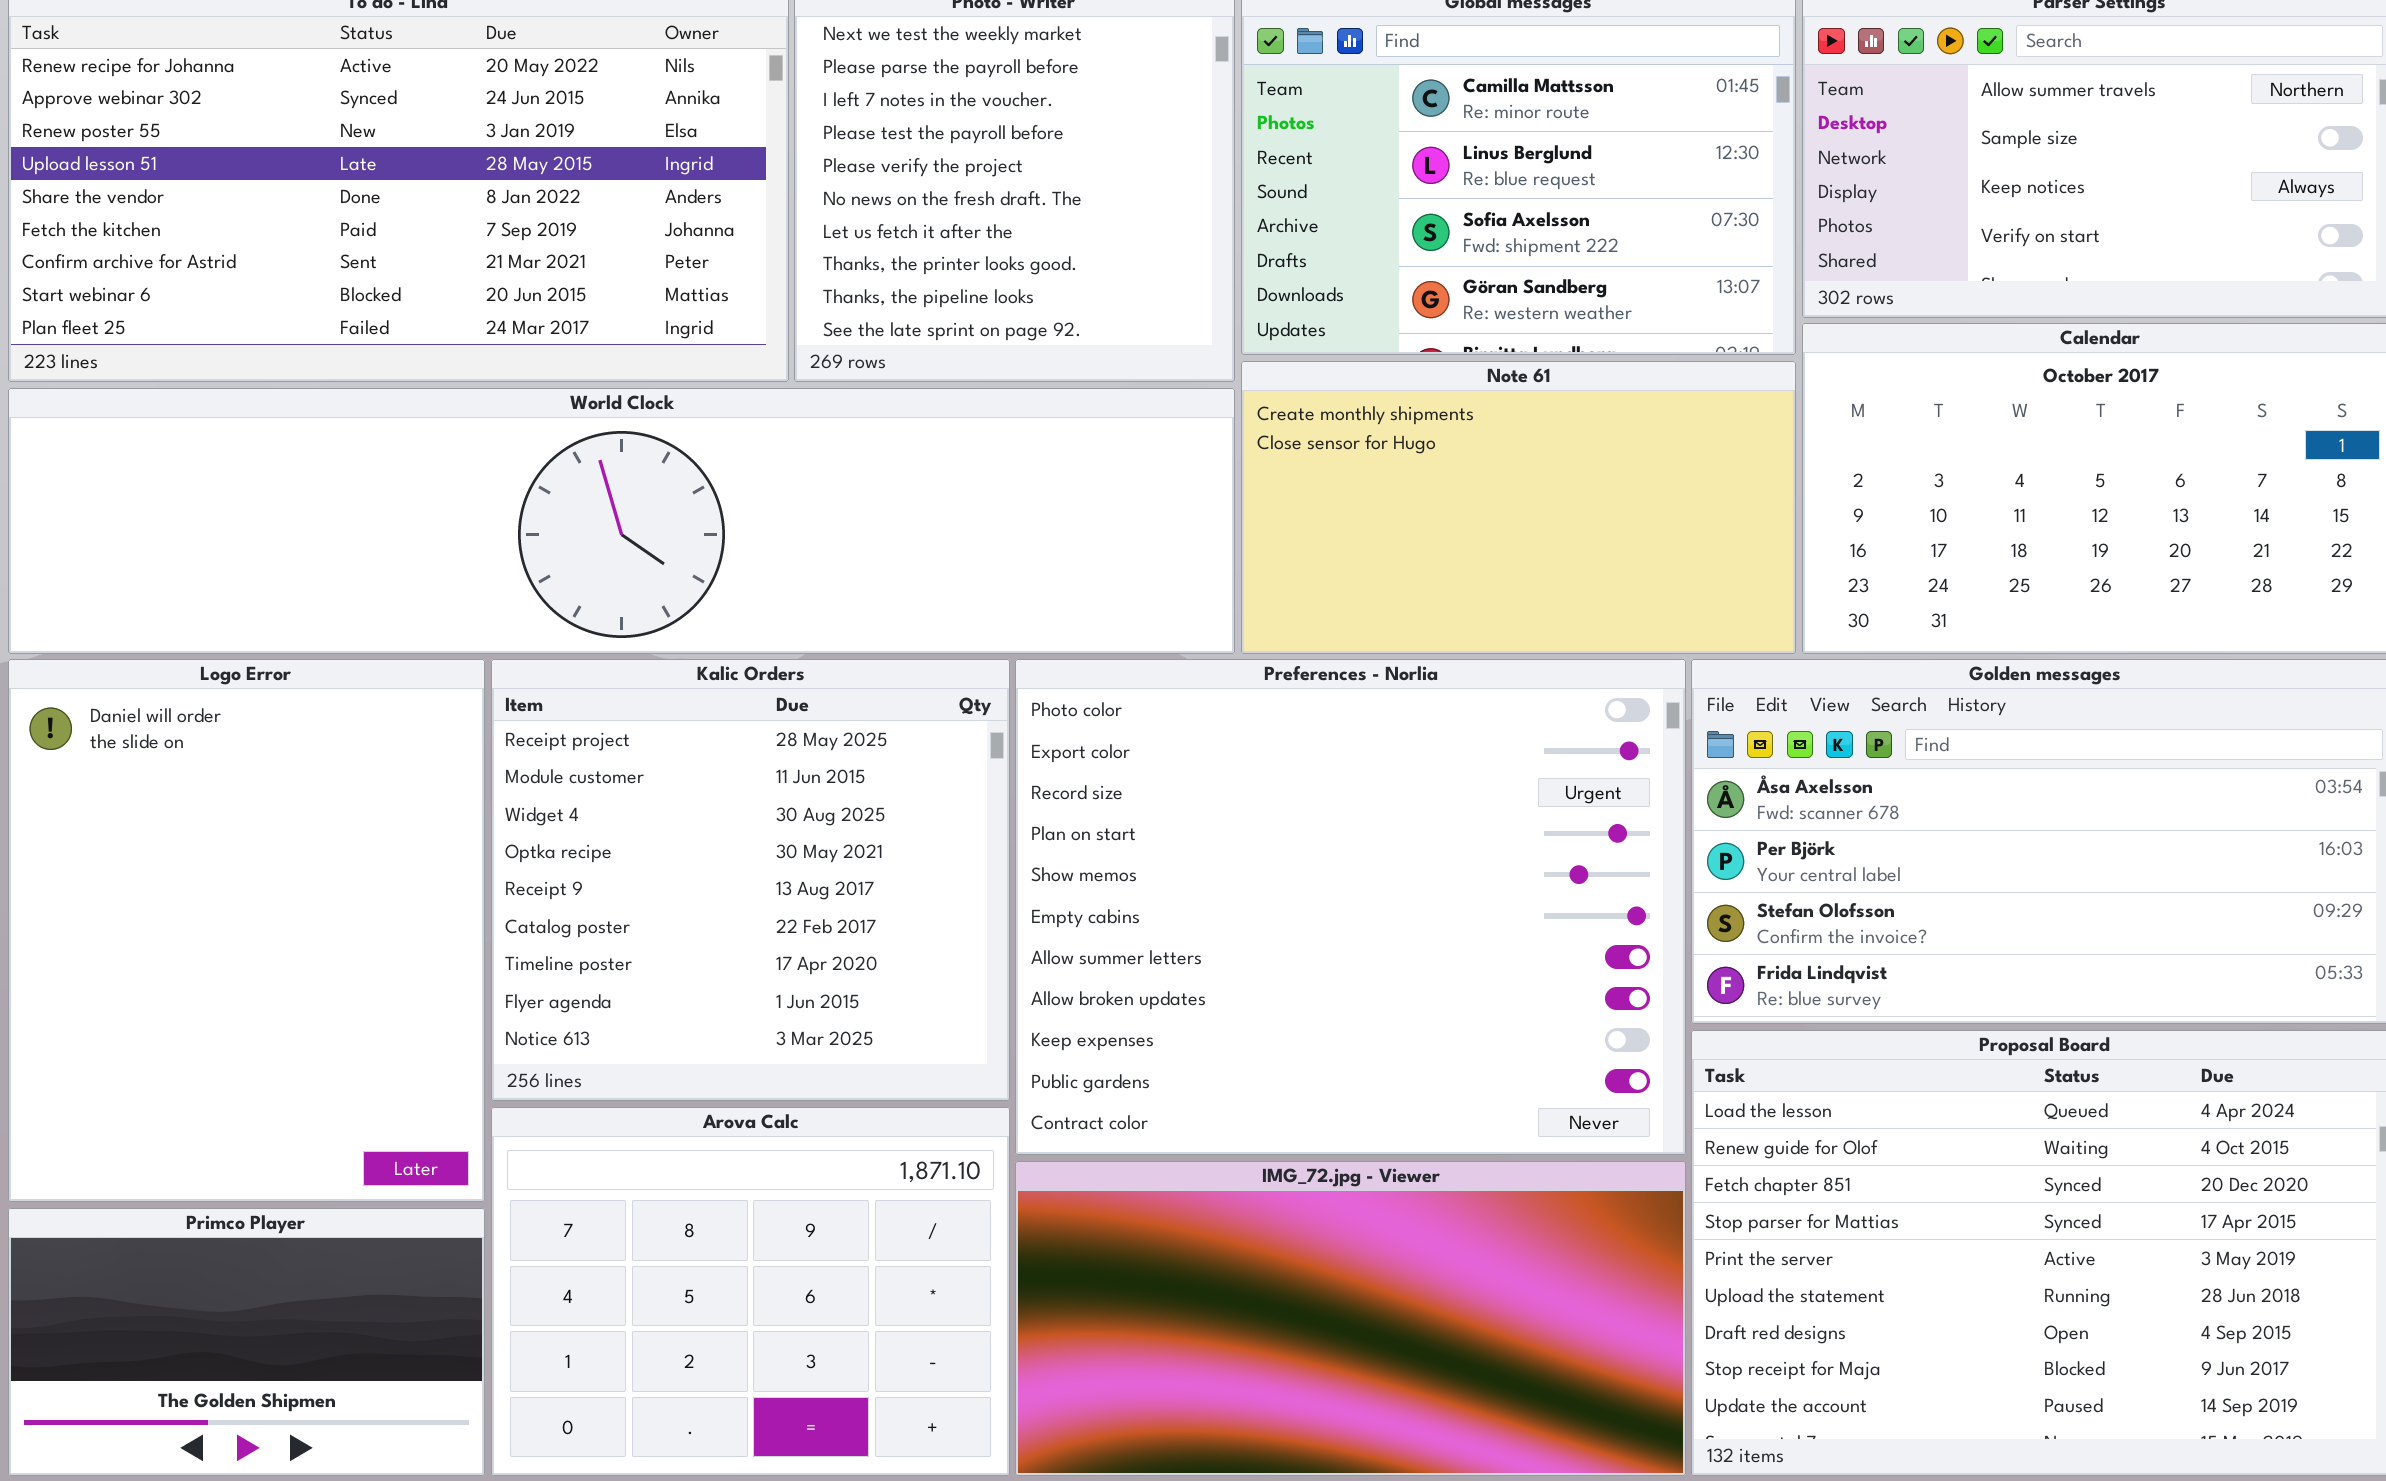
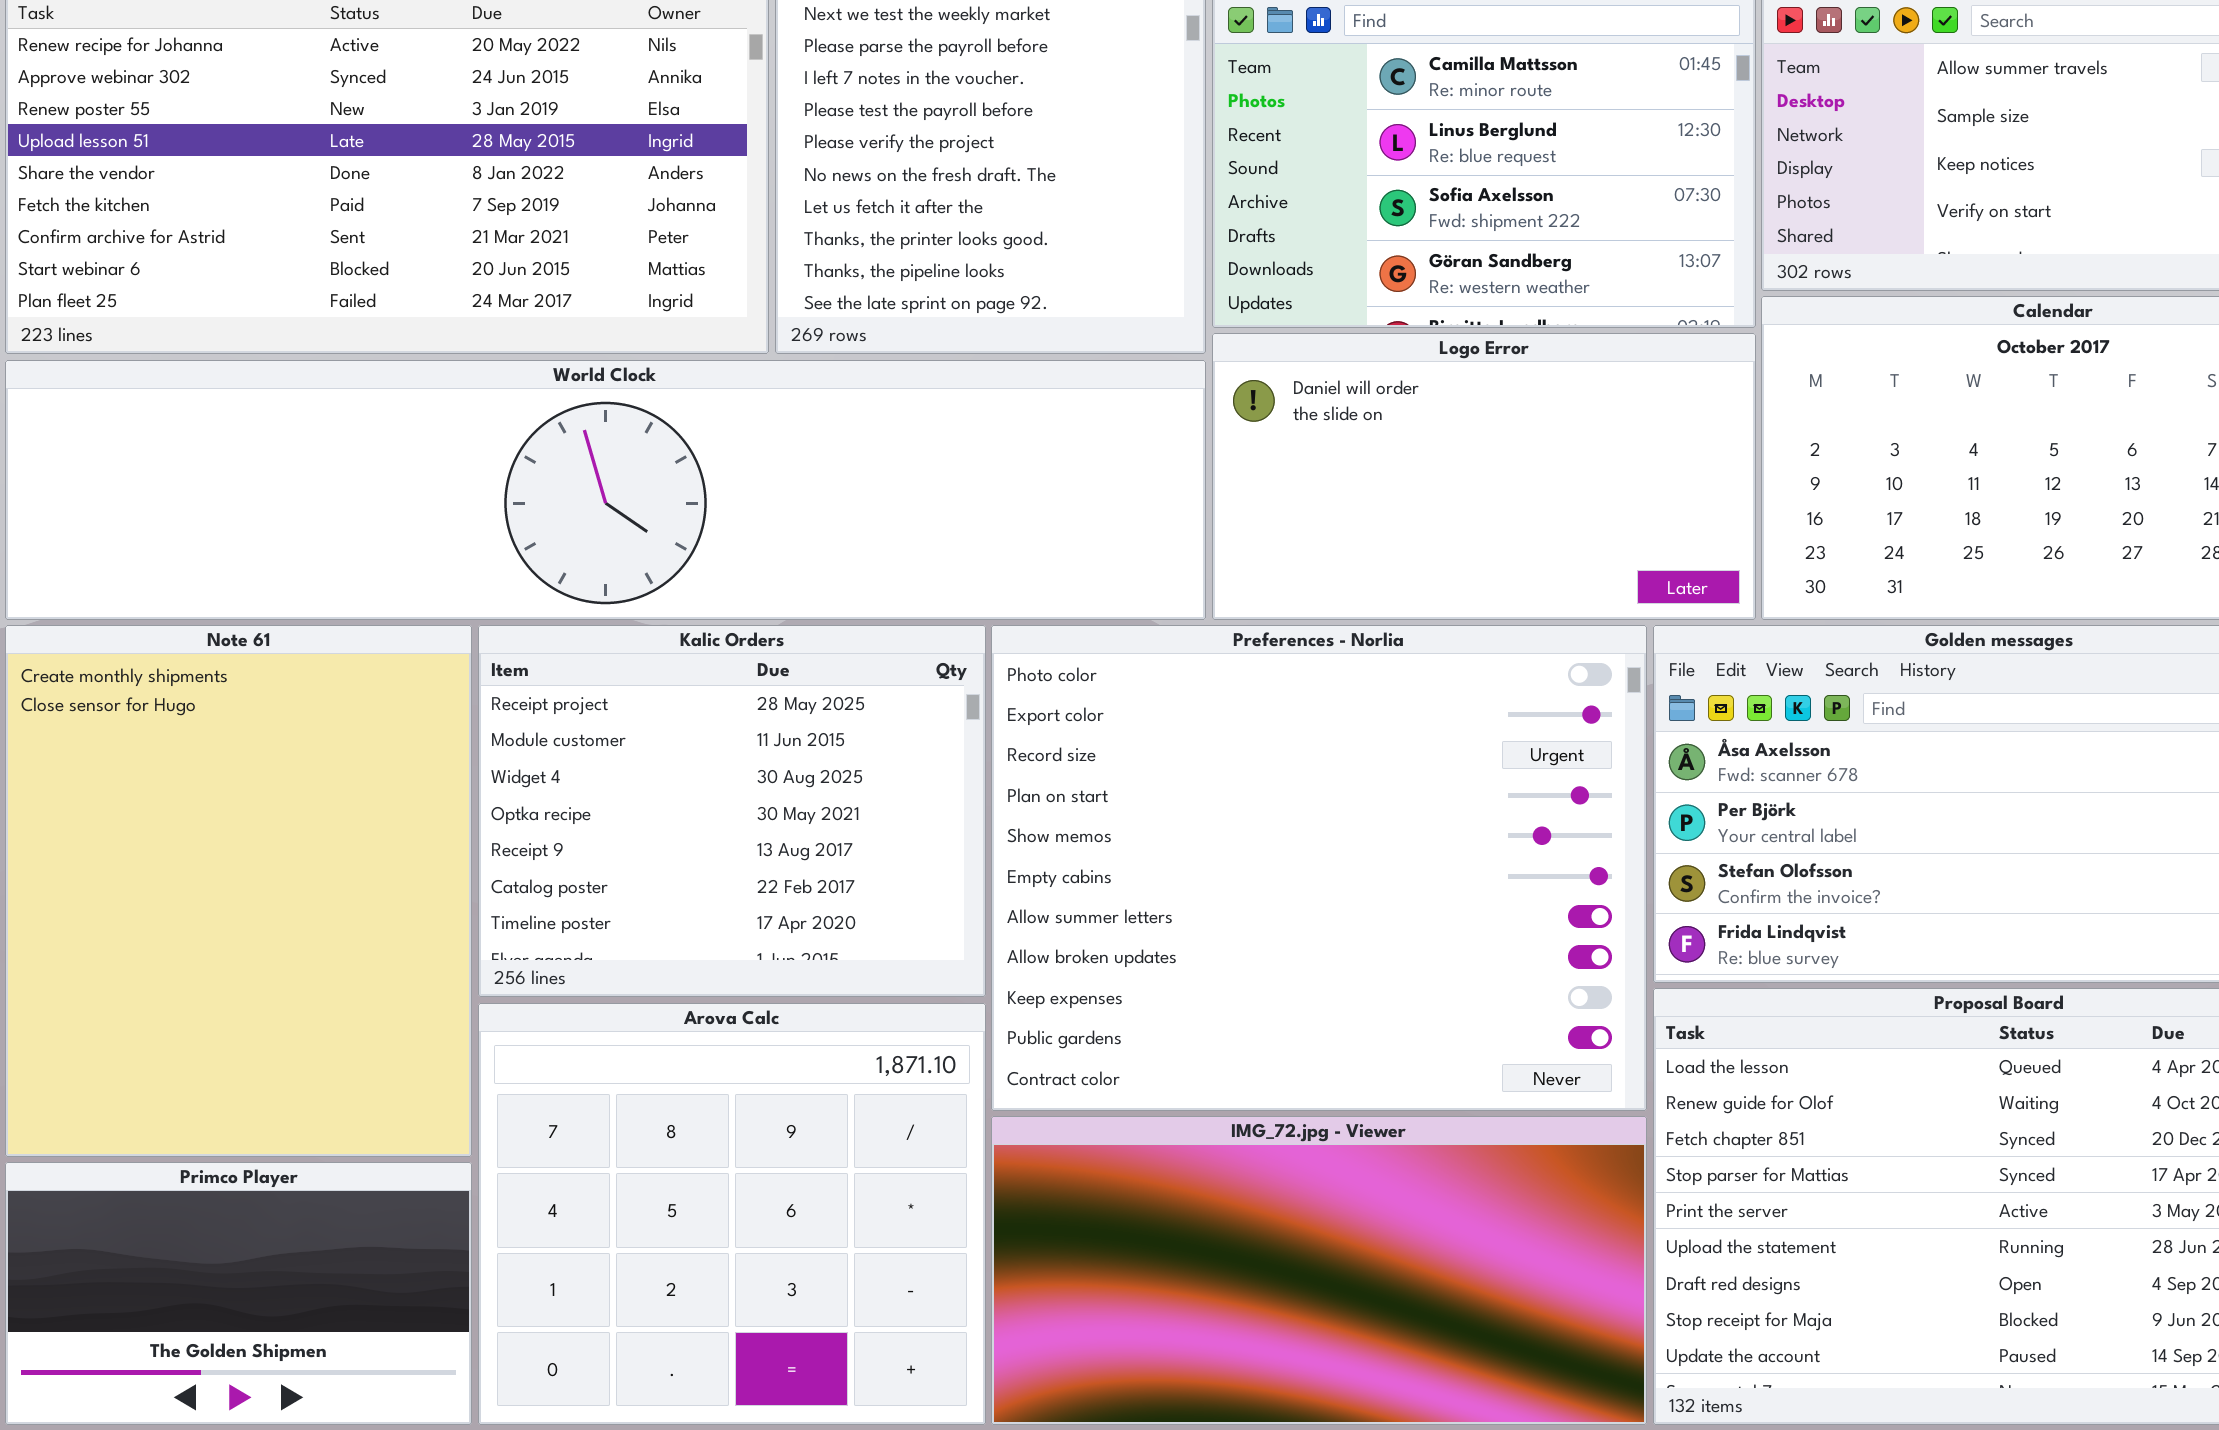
Note 61: [1241,361,1796,654] -> [5,625,472,1157], moved, resized
Logo Error: [8,659,485,1202] -> [1212,333,1756,620], moved, resized
Kalic Orders: [491,659,1010,1101] -> [478,625,986,997], resized
Arova Calc: [491,1107,1010,1476] -> [478,1003,986,1425], resized

